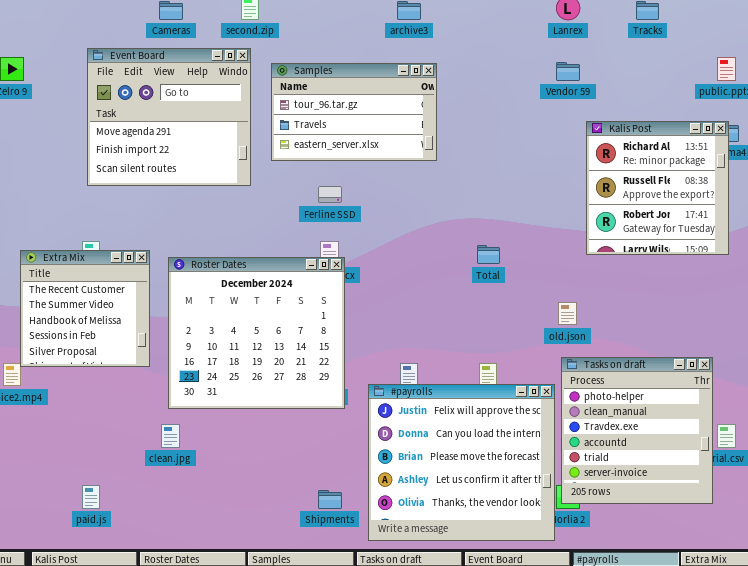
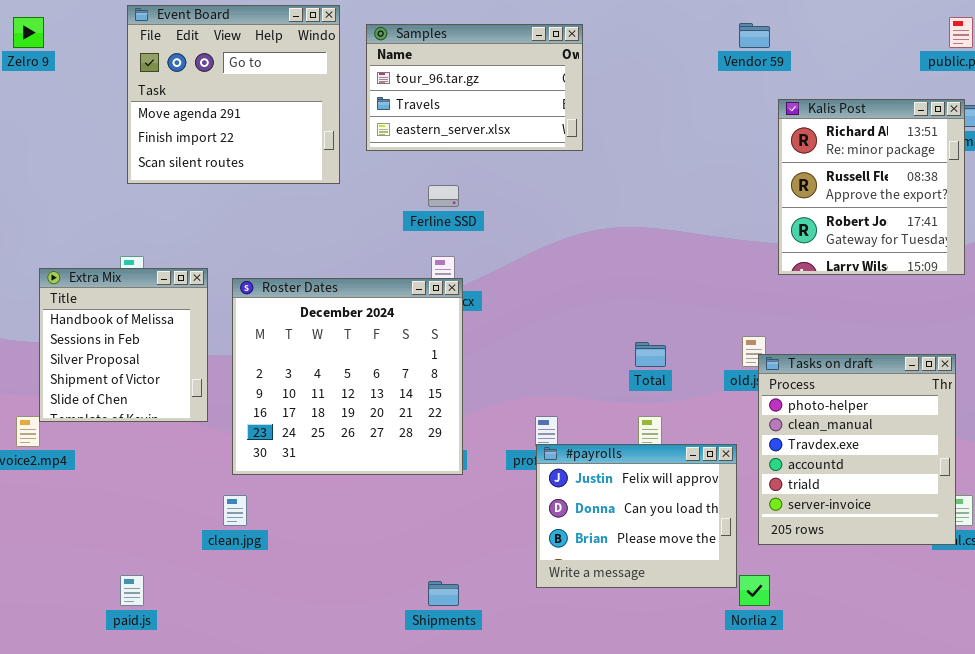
Total: [477,245,500,264] -> [635,342,666,367], moved
Extra Mix: [20,250,150,367] -> [39,268,208,422], scrolled down 2 rows
Tasks on draft: [561,357,713,504] -> [758,354,956,545], moved
#payrolls: [368,384,555,541] -> [536,444,737,588], resized

